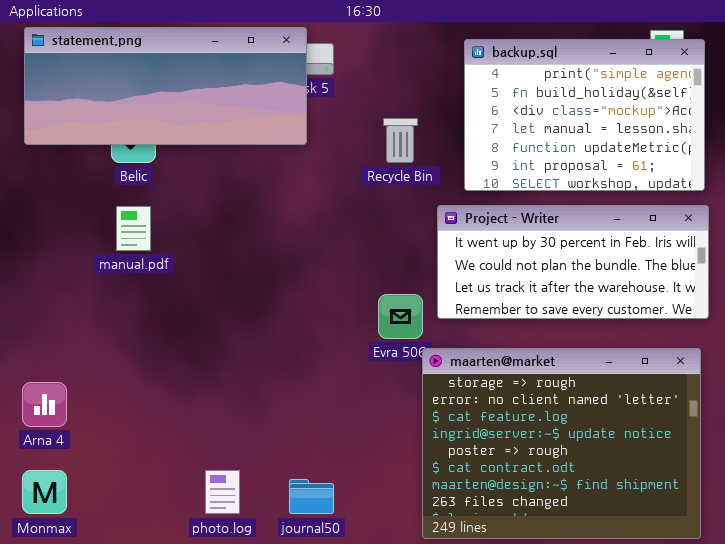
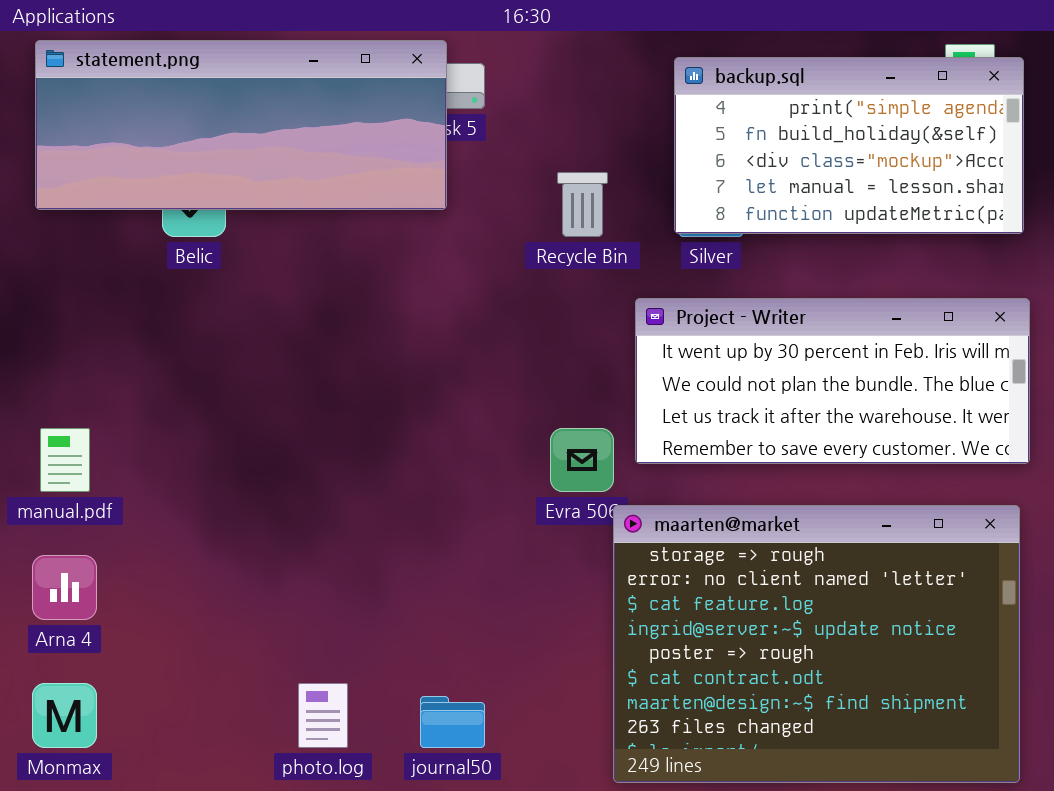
backup.sql: [464,39,705,191] -> [674,57,1024,234], resized
manual.pdf: [116,206,151,251] -> [40,428,90,492], moved

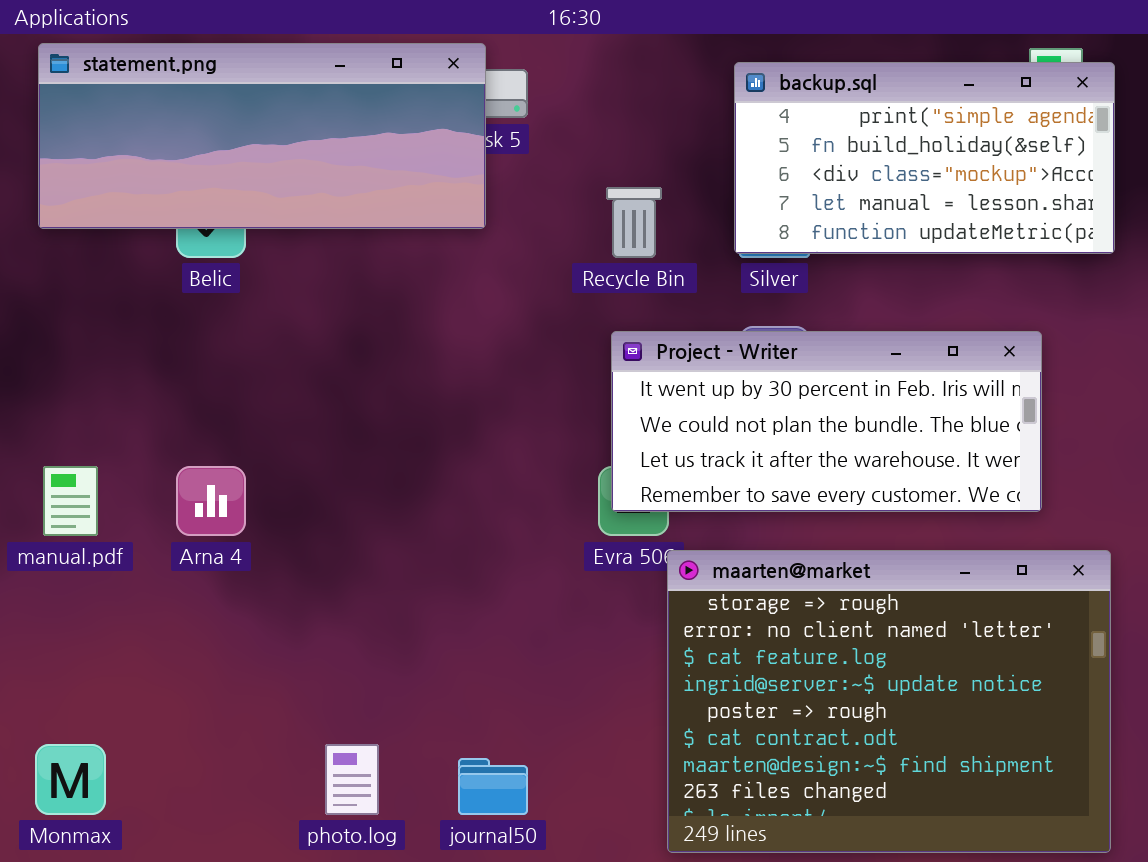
Project - Writer: [635,298,1030,464] -> [611,331,1042,512], moved
Arna 4: [32,555,97,620] -> [176,466,246,536], moved

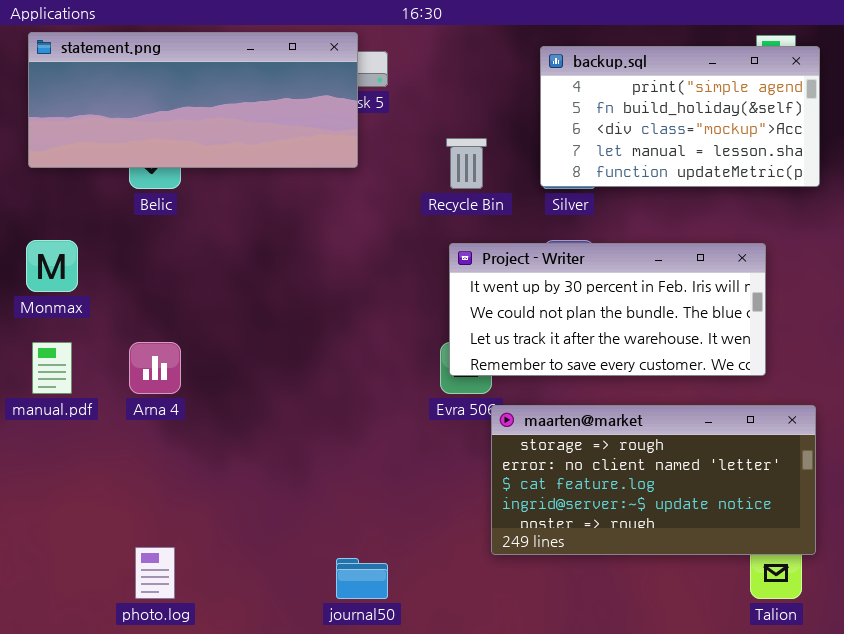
maarten@market: [667,550,1111,853] -> [491,405,816,555], resized
Monmax: [35,744,106,815] -> [26,240,78,292], moved
photo.log: [325,744,379,815] -> [135,547,175,599], moved

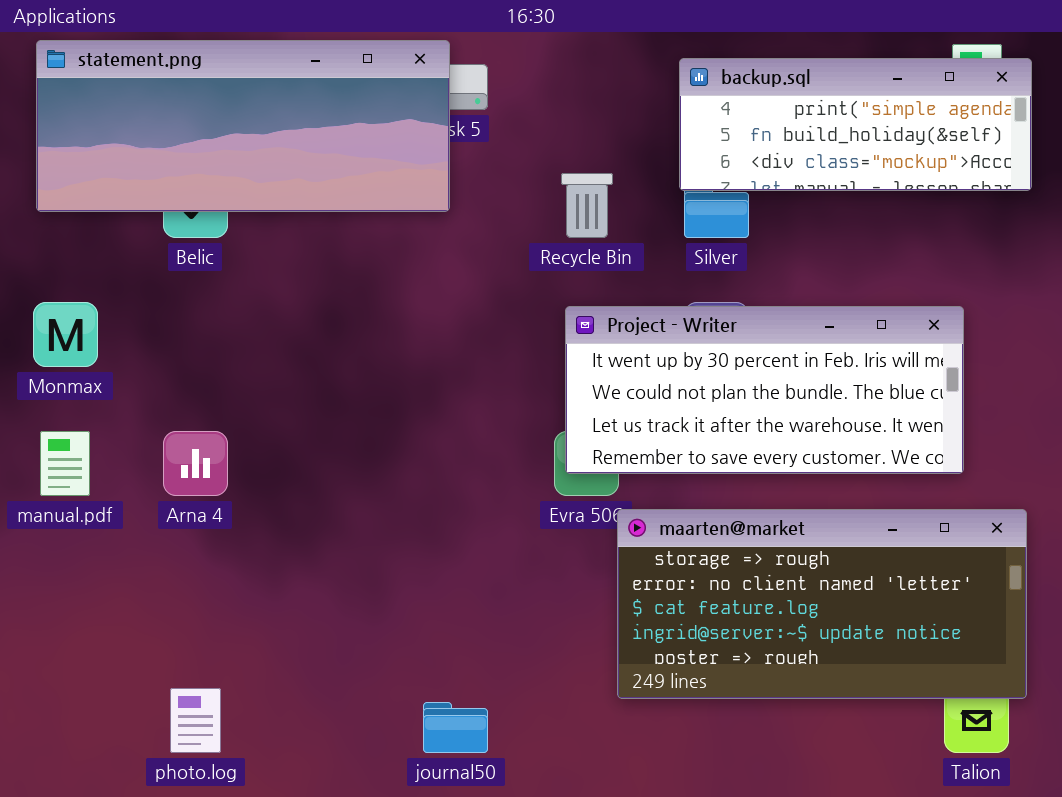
backup.sql: [540,46,820,187] -> [679,58,1032,191], resized

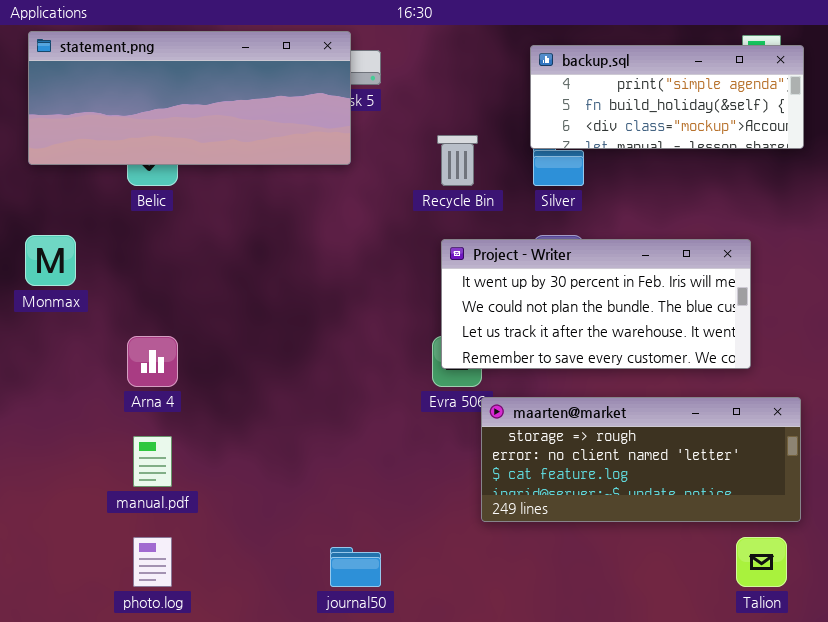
manual.pdf: [40,431,90,496] -> [133,436,172,487], moved
maarten@market: [617,509,1027,699] -> [481,397,801,522], resized

